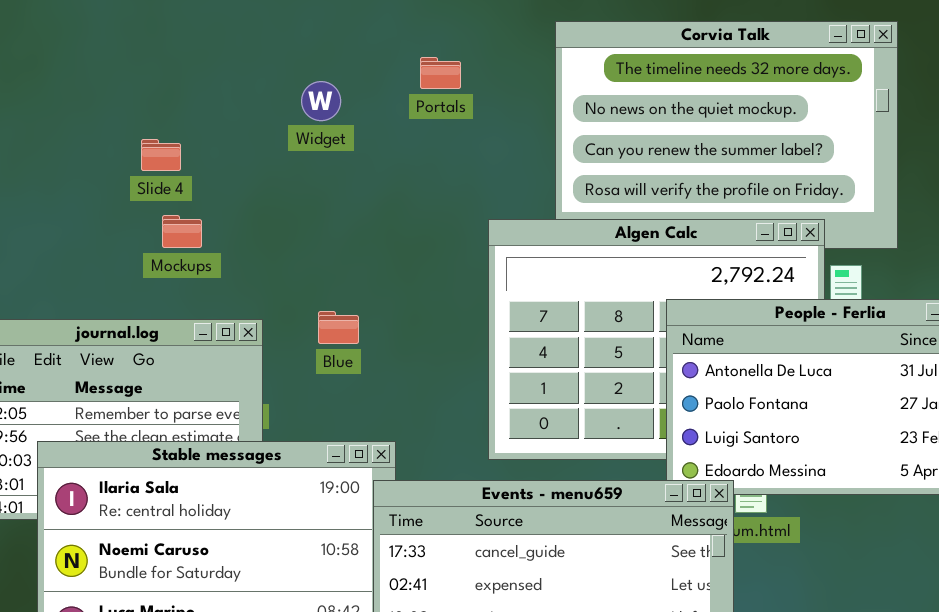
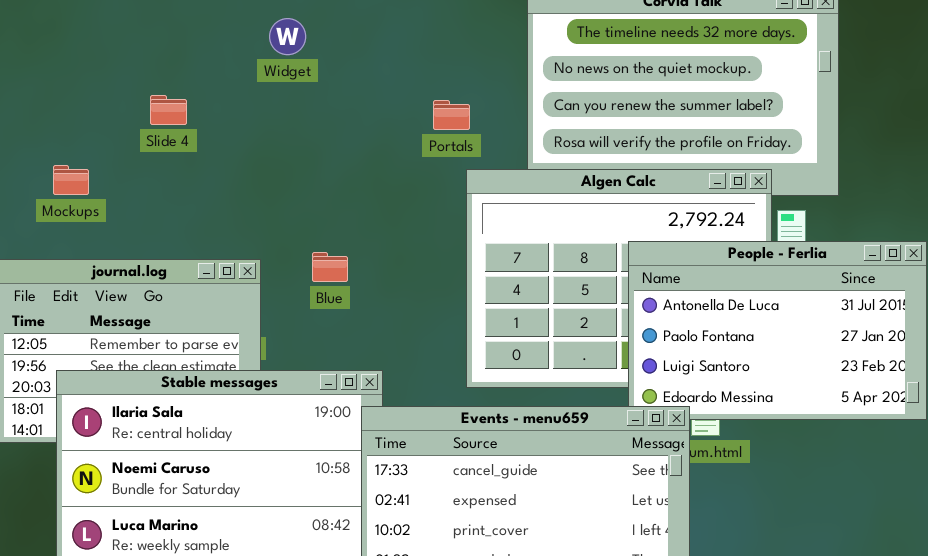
Portals: [420,57,461,89] -> [433,100,470,130], moved
Widget: [301,81,341,121] -> [269,18,306,55], moved
Mockups: [162,215,202,248] -> [53,165,89,195], moved

